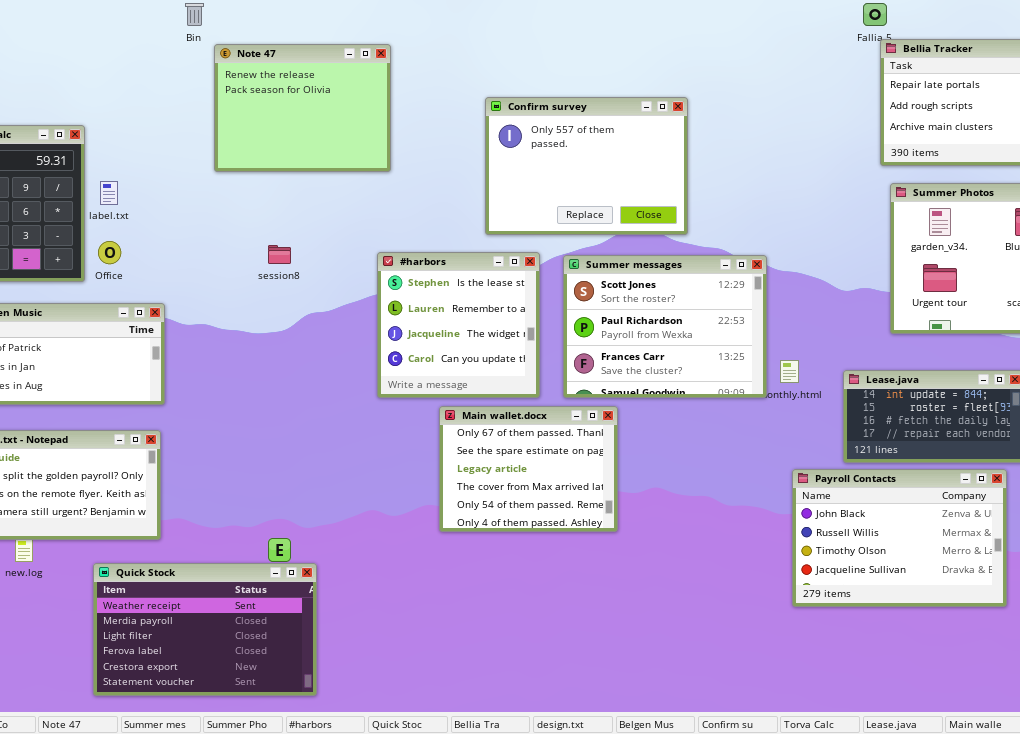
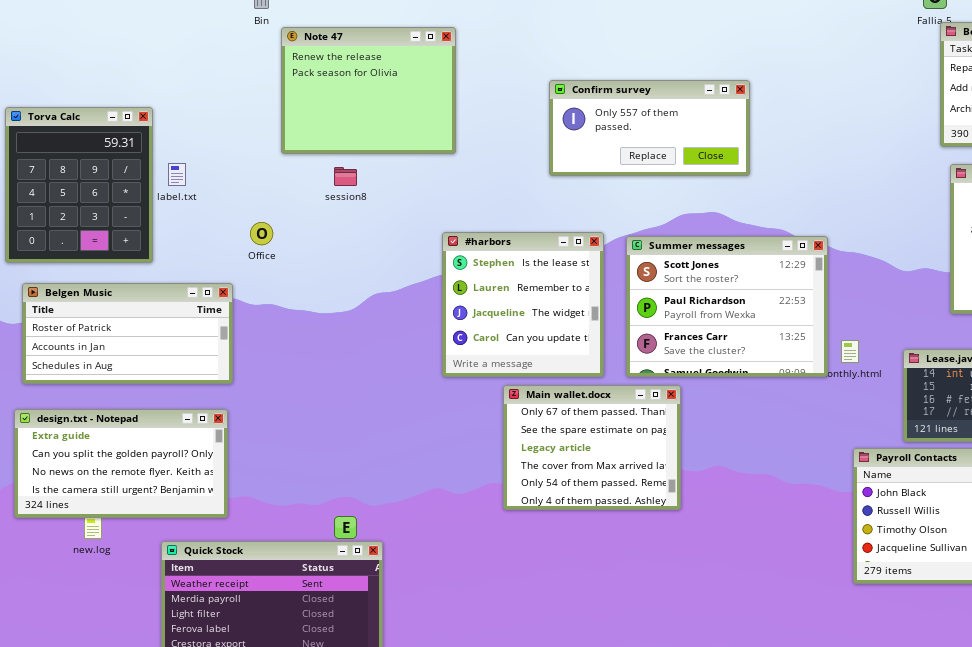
Confirm survey: [485,97,688,235] -> [549,80,750,176], resized
Office: [98,241,121,264] -> [250,222,273,245], moved
session8: [268,245,291,264] -> [334,167,357,186], moved

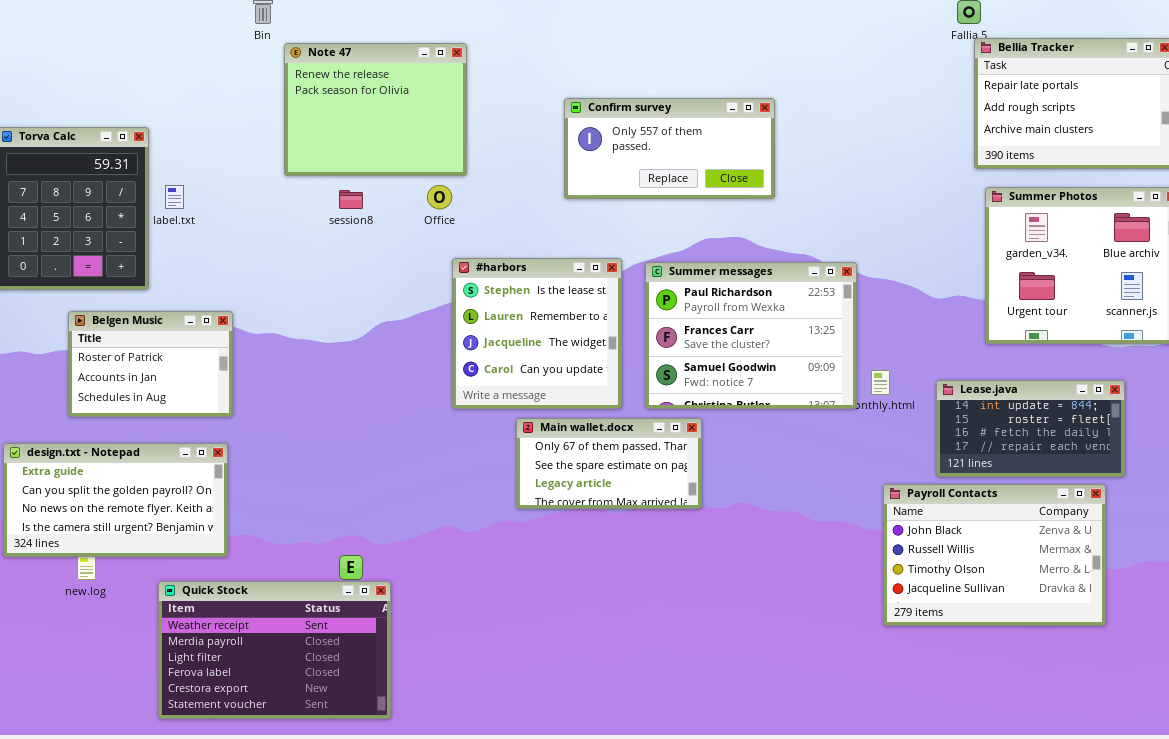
Office: [250,222,273,245] -> [427,185,452,209], moved
Summer messages: [626,236,828,377] -> [645,262,857,409], scrolled down 1 row
Belgen Music: [22,283,233,384] -> [68,311,233,417], resized
Main wallet.docx: [503,385,681,510] -> [516,418,702,509], resized

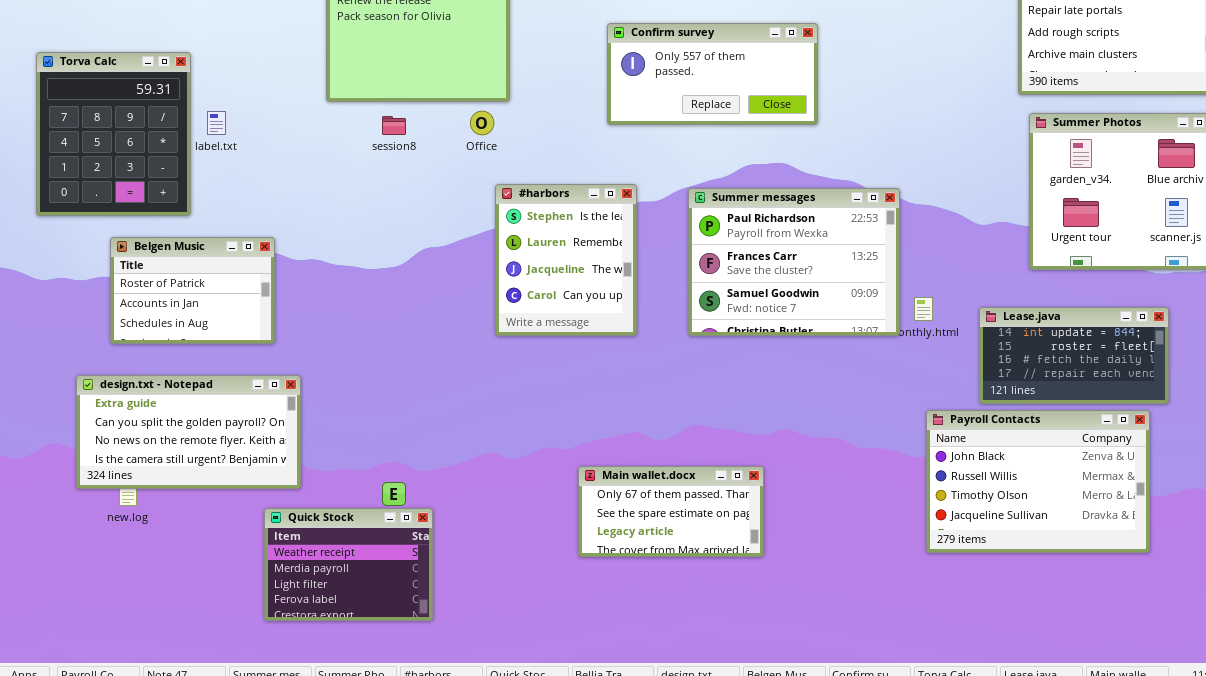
#harbors: [452,258,622,409] -> [495,184,637,336], resized
Main wallet.docx: [516,418,702,509] -> [578,466,764,557], moved
design.txt - Notepad: [3,443,228,557] -> [76,375,301,489], moved
Quick Stock: [158,581,391,719] -> [264,508,433,621], resized

